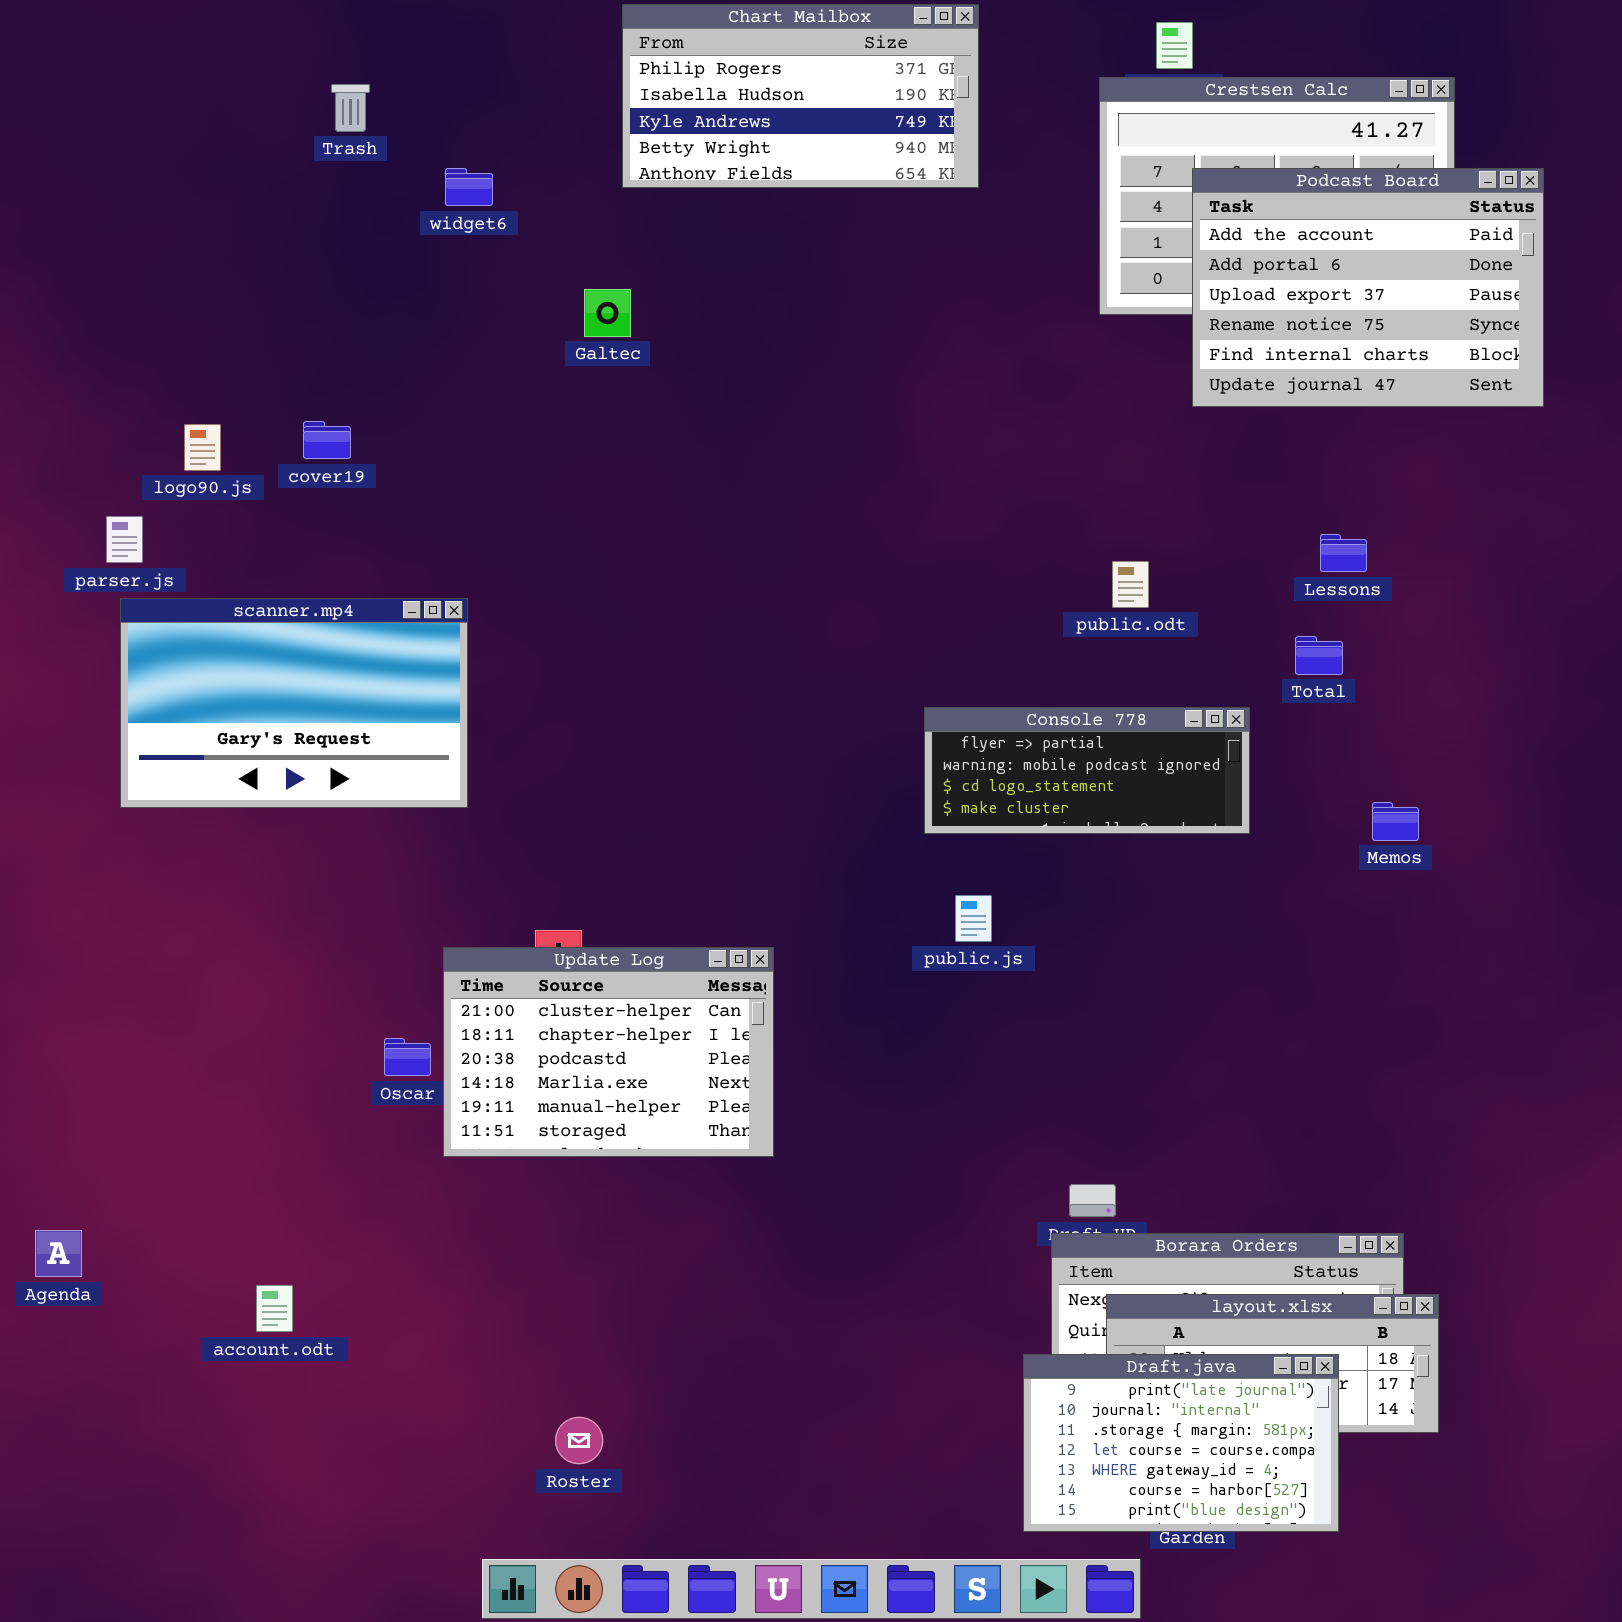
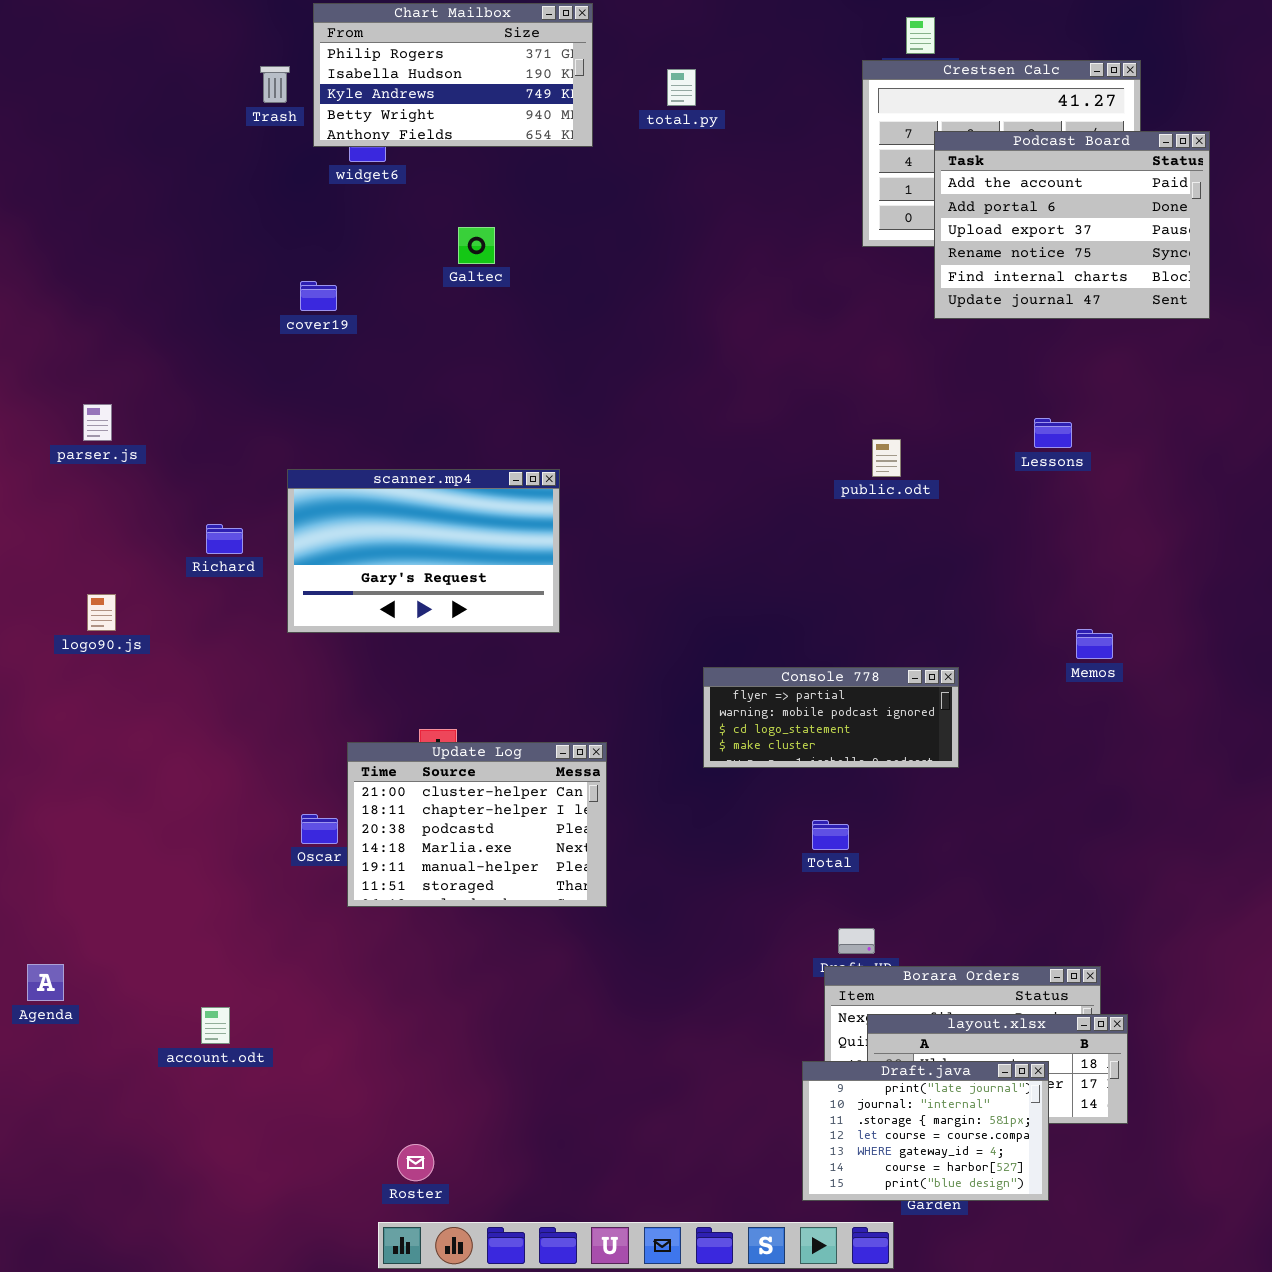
Chart Mailbox: [622,4,979,188] -> [313,3,593,147], moved
cover19: [303,421,351,459] -> [300,281,337,311], moved
logo90.js: [184,424,221,471] -> [87,594,116,631], moved
scanner.mp4: [120,598,468,808] -> [287,469,560,633], moved
Total: [1295,636,1343,675] -> [812,820,849,850], moved
Console 778: [924,707,1250,834] -> [703,667,959,768], moved
Roster: [555,1417,603,1464] -> [397,1144,434,1181], moved

